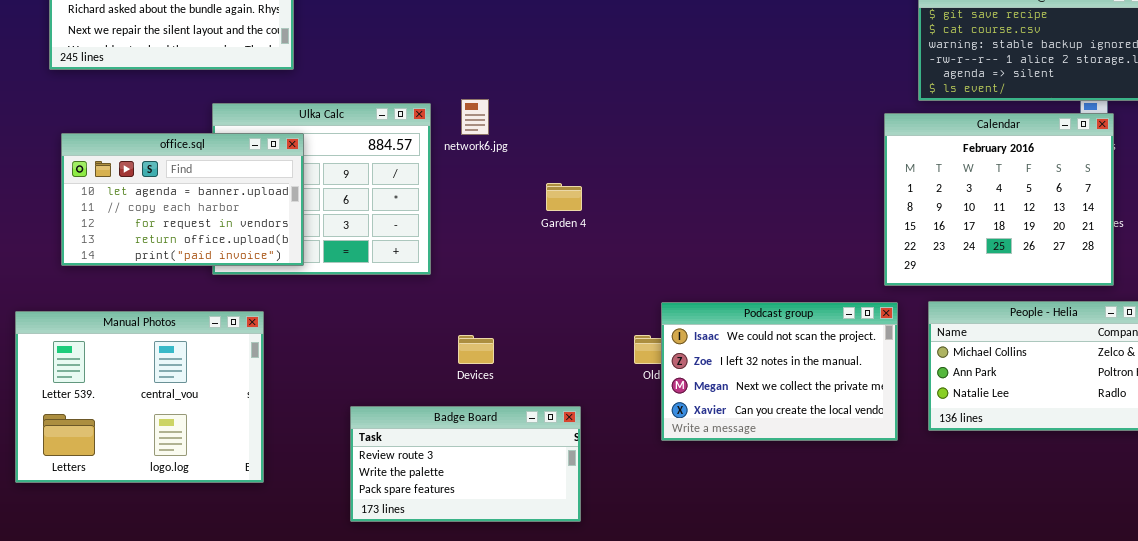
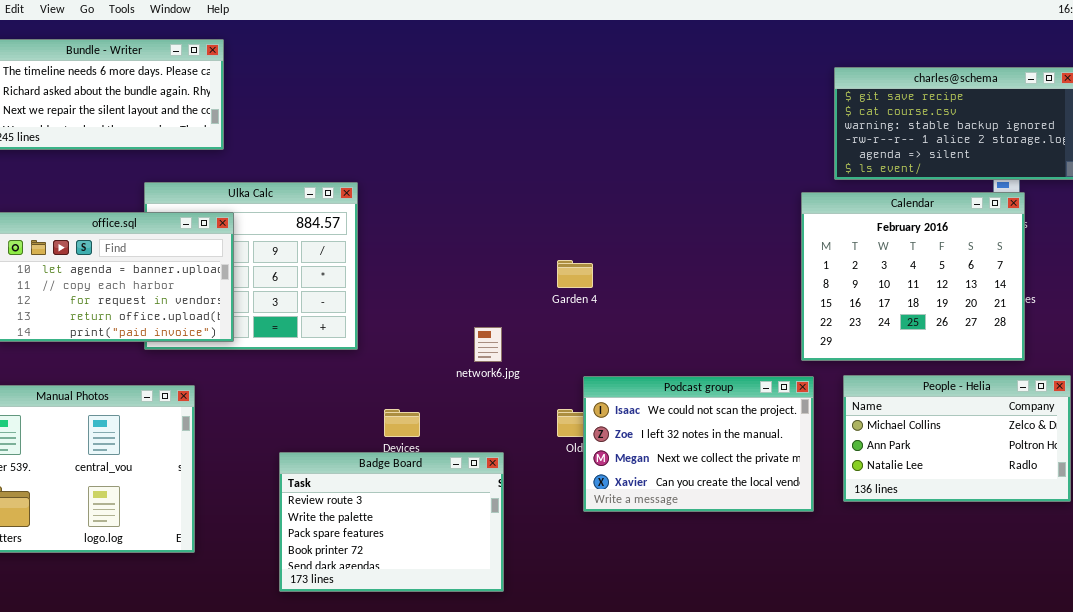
network6.jpg: [461,99,489,135] -> [474,327,502,362], moved
Garden 4: [546,183,582,211] -> [557,260,593,288], moved
Badge Board: [350,406,581,522] -> [279,452,504,592], resized

